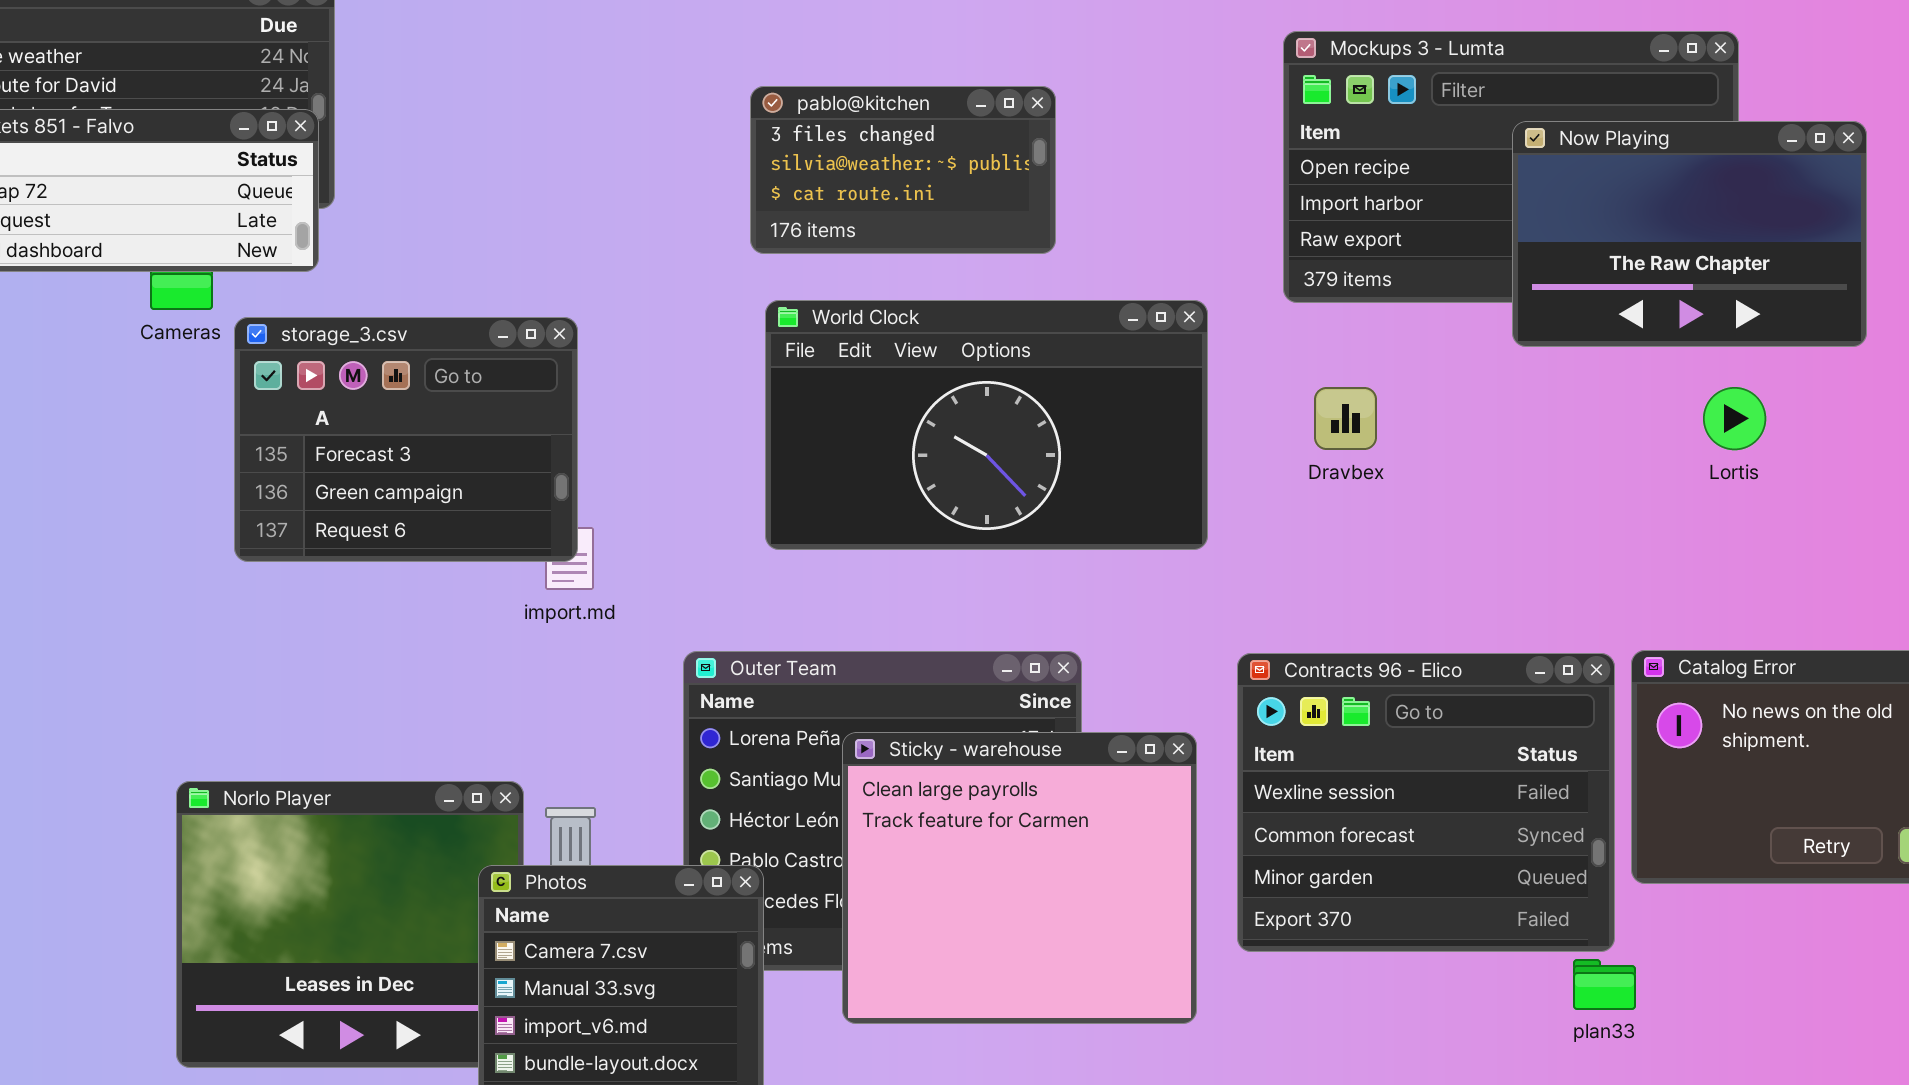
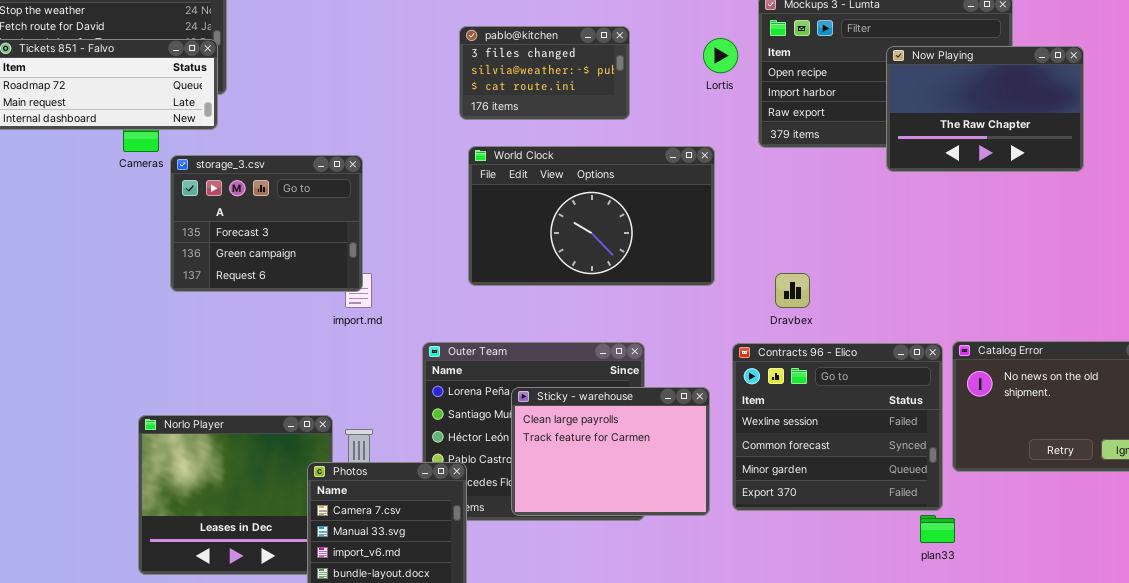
Dravbex: [1314,387,1377,450] -> [775,273,810,308], moved
Lortis: [1703,387,1766,450] -> [703,38,738,73], moved
Sticky - warehouse: [842,732,1197,1024] -> [511,387,710,516], resized

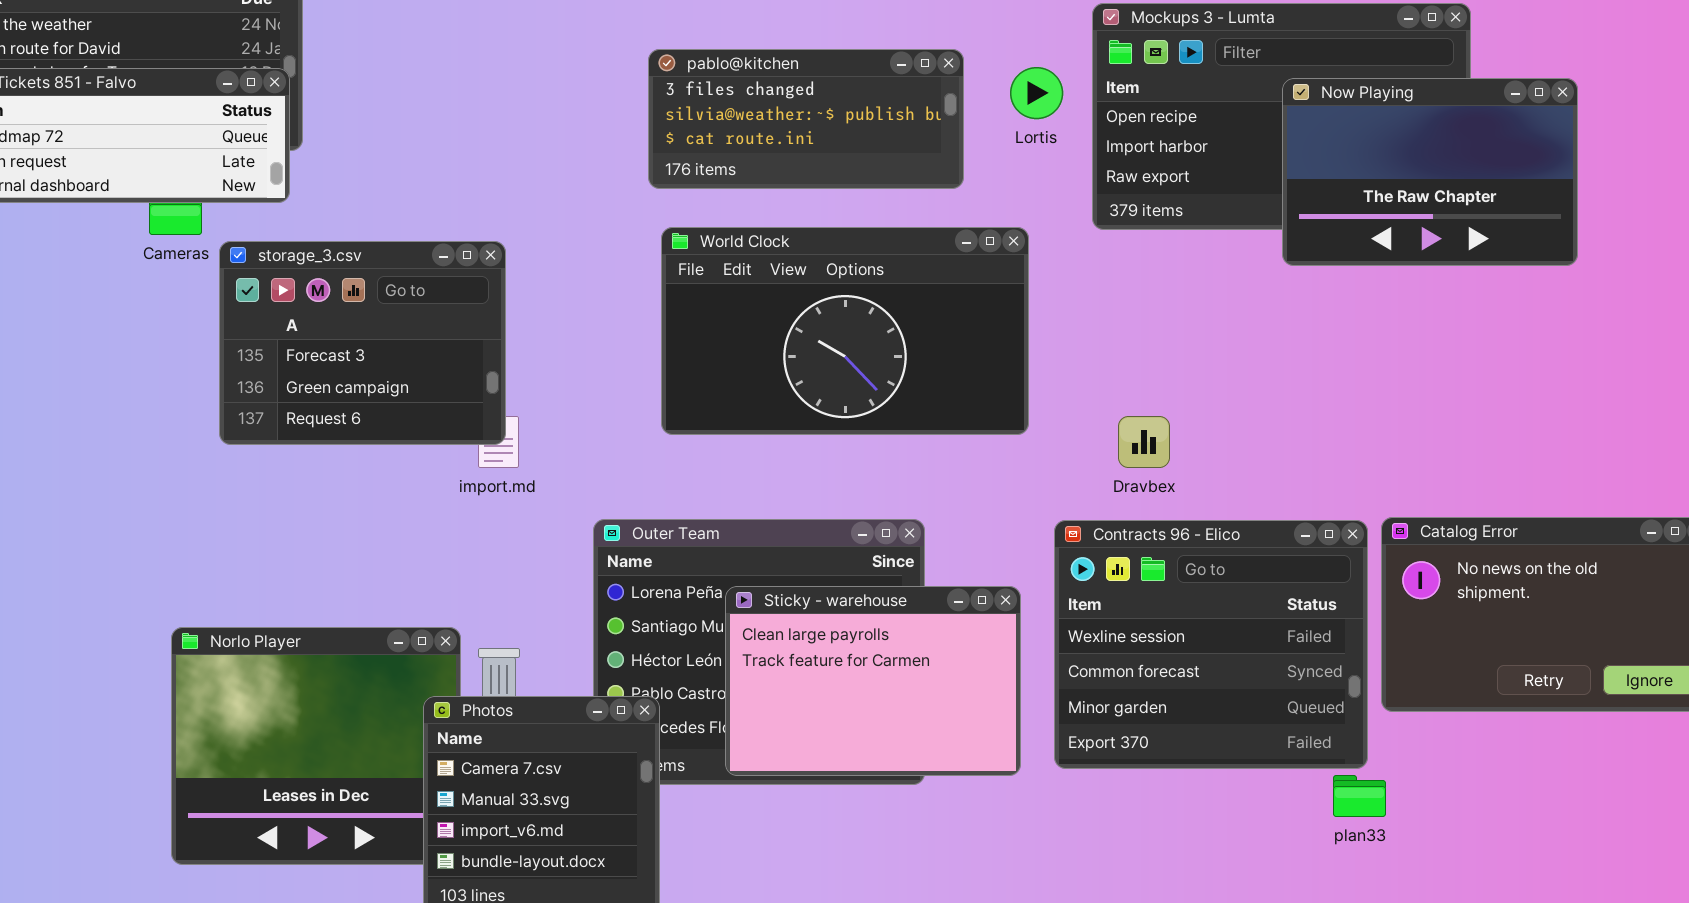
pablo@kitchen: [459,26,630,120] -> [648,49,964,189], resized

